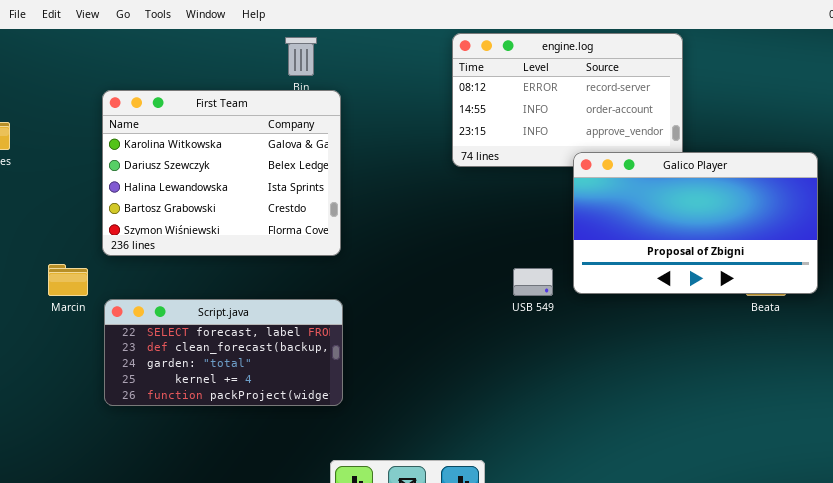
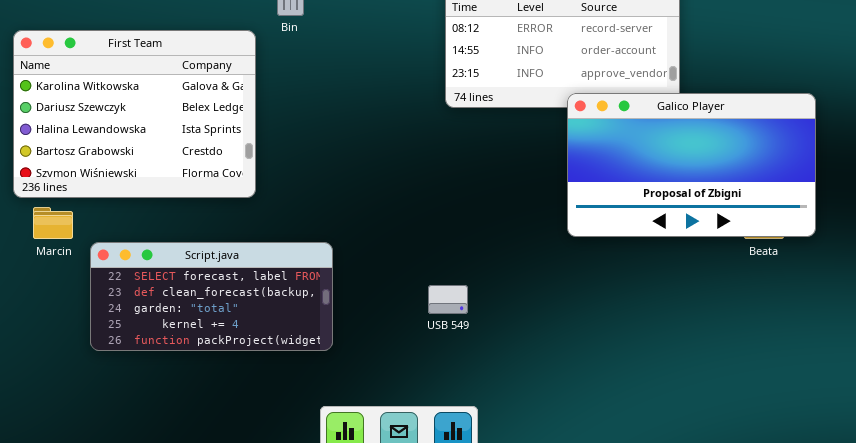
First Team: [102,90,341,256] -> [13,30,256,198], moved
USB 549: [513,268,553,296] -> [428,285,468,314], moved

